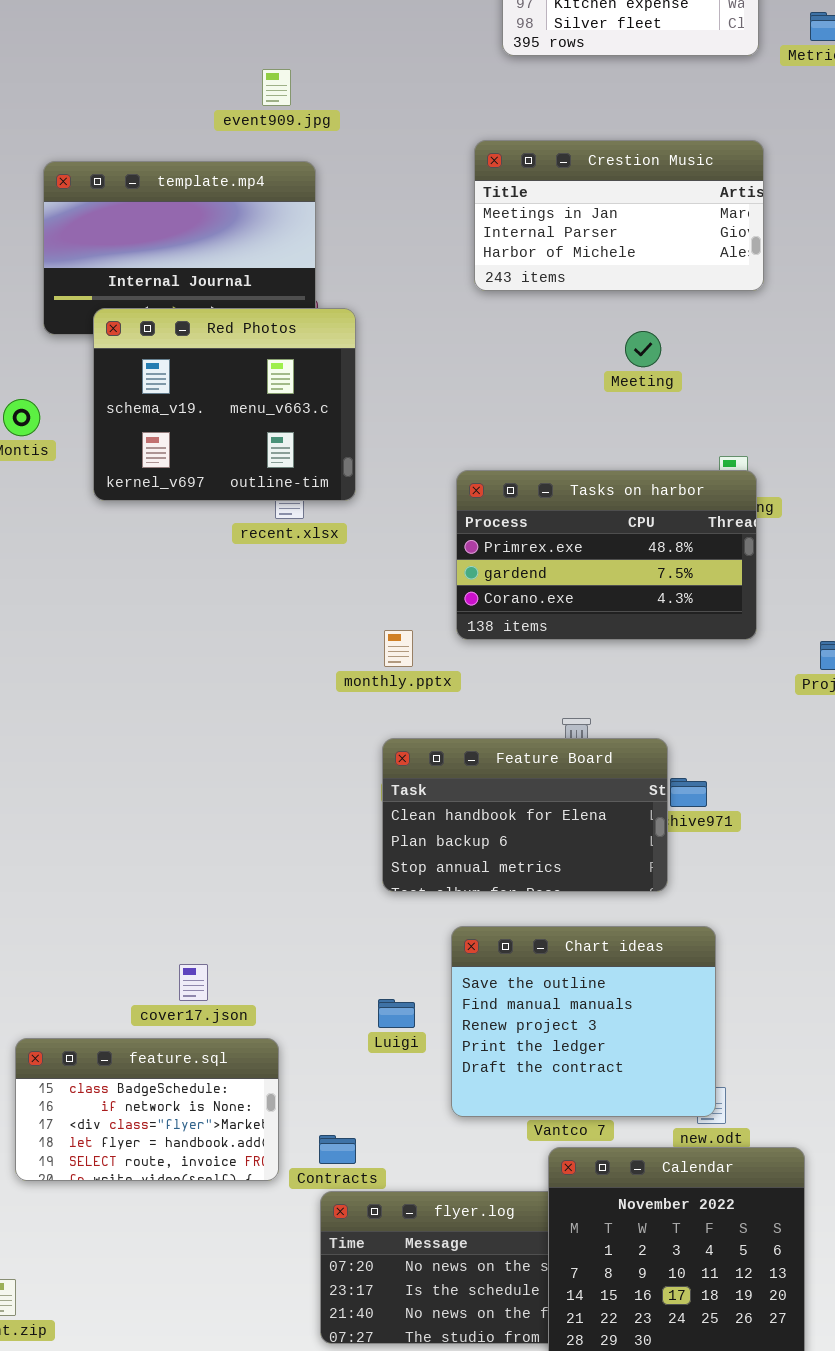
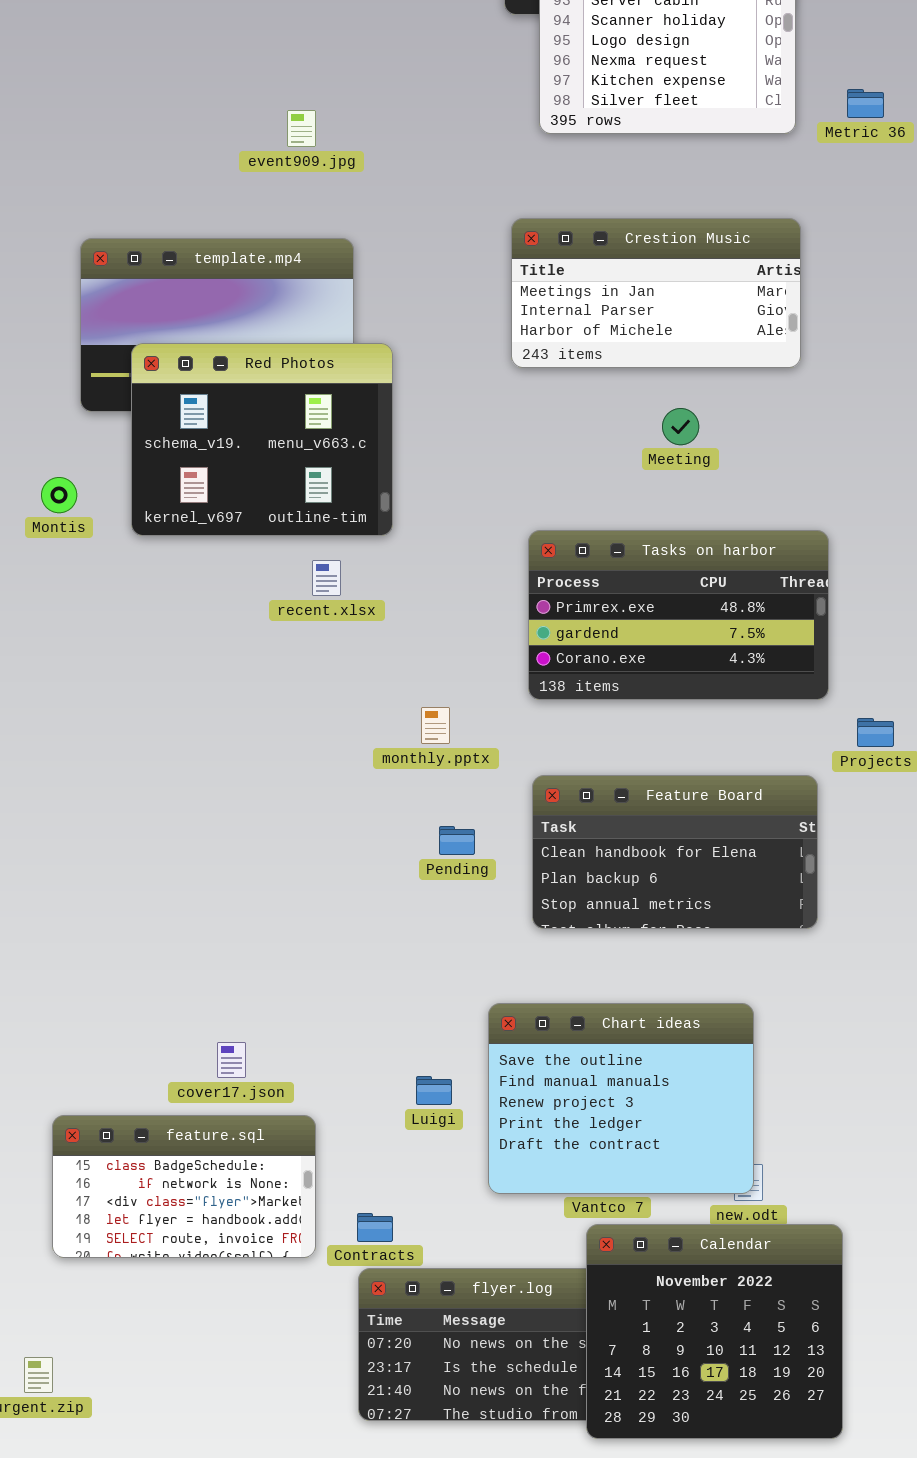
event909.jpg: [262,69,291,106] -> [287,110,316,147], moved
Red Photos: [93,308,356,501] -> [131,343,393,536], moved
Tasks on harbor: [456,470,757,640] -> [528,530,829,700], moved
Feature Board: [382,738,668,892] -> [532,775,818,929], moved

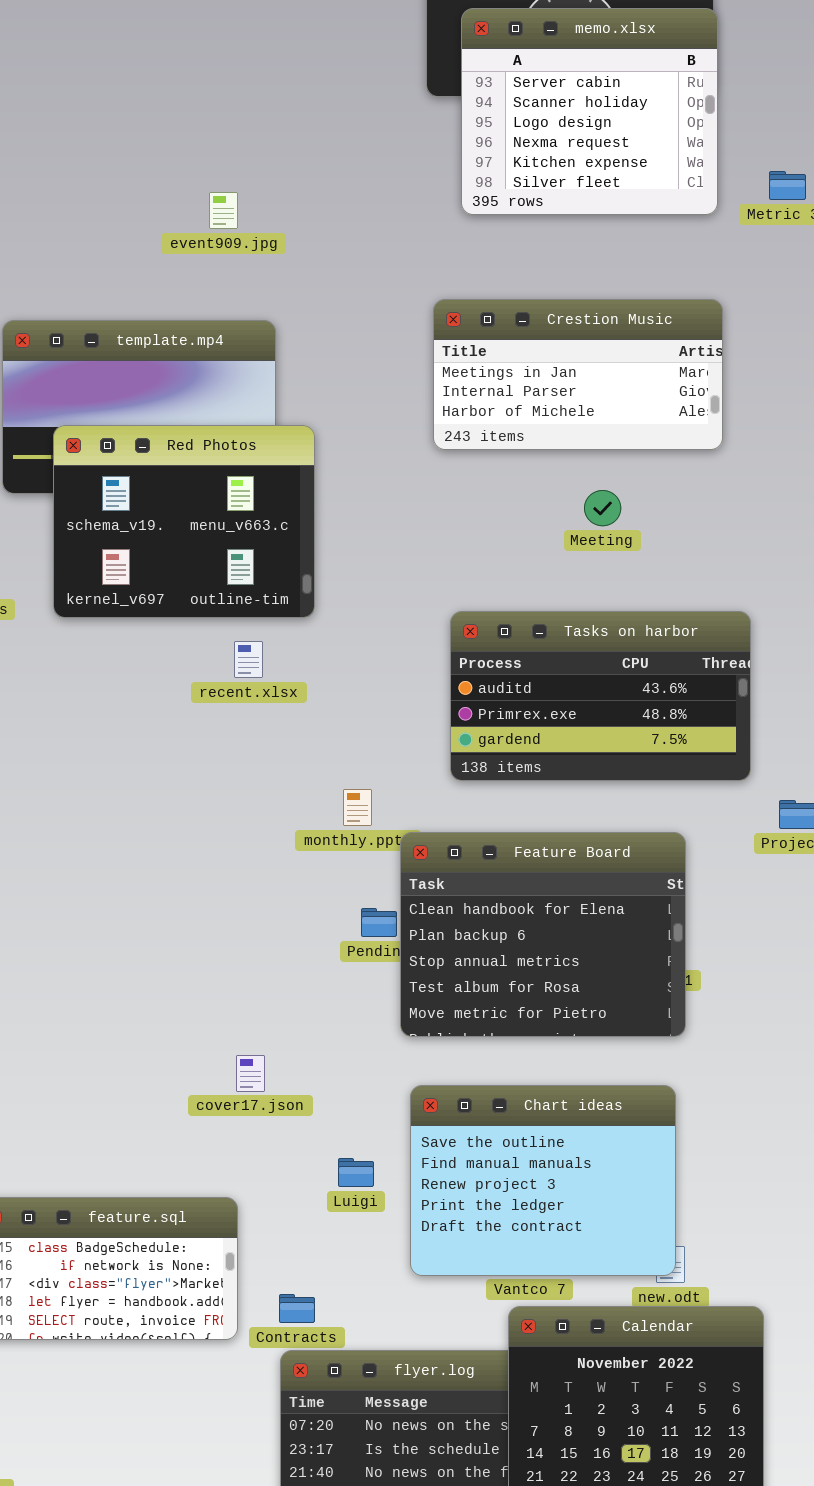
Tasks on harbor: [528,530,829,700] -> [450,611,751,781], scrolled up 1 row
Feature Board: [532,775,818,929] -> [400,832,686,1037], moved, resized
cover17.json: [217,1042,246,1078] -> [236,1055,265,1092], moved

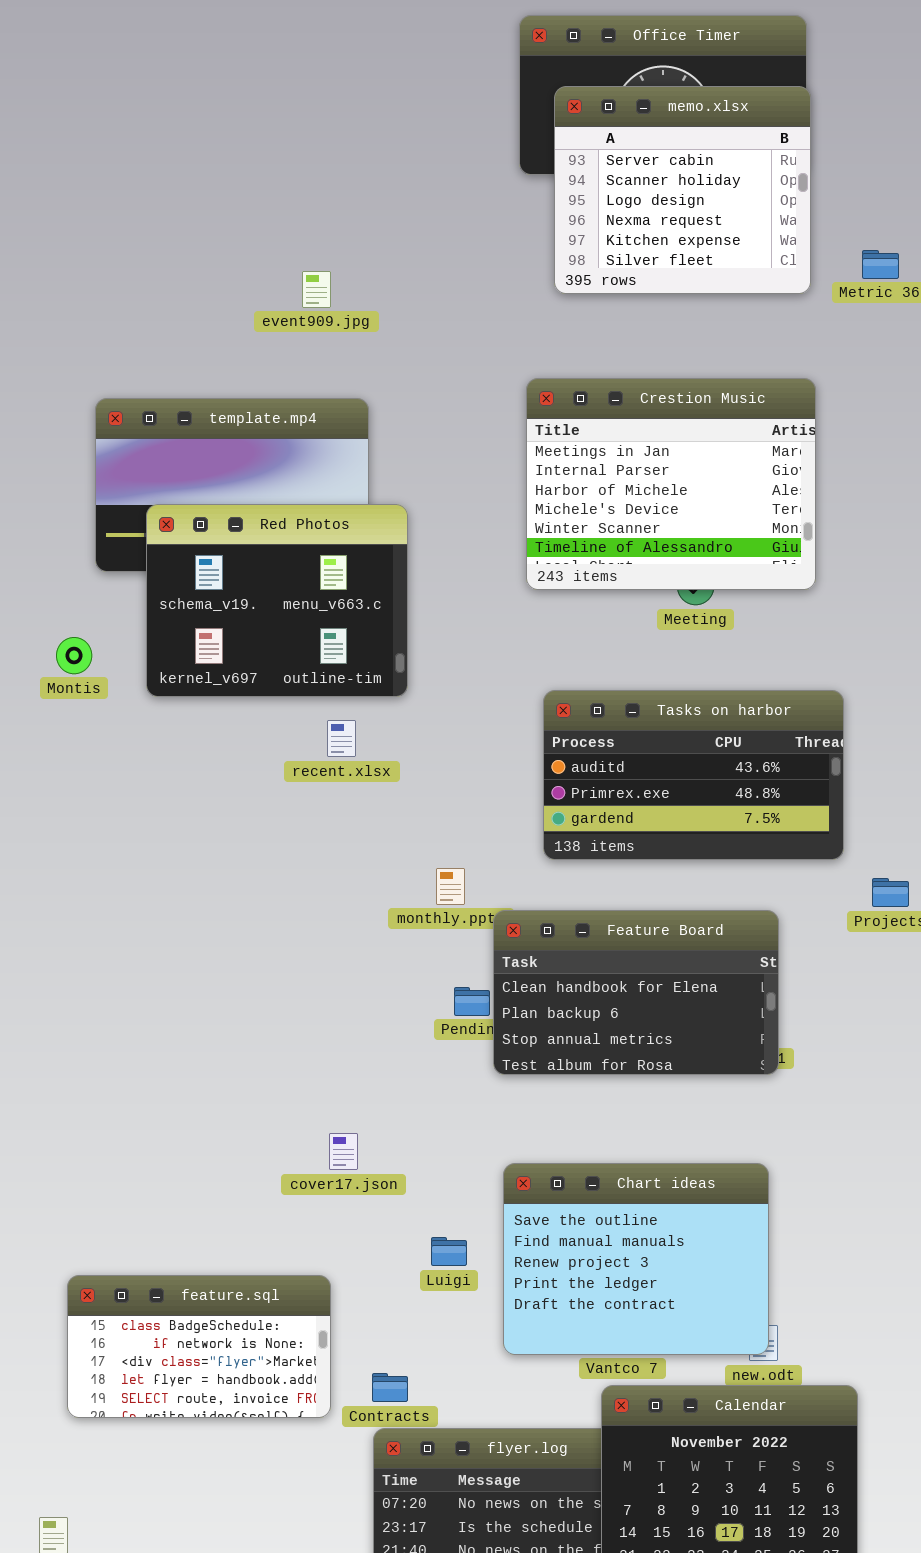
Crestion Music: [433,299,723,450] -> [526,378,816,590], resized
Feature Board: [400,832,686,1037] -> [493,910,779,1075], resized

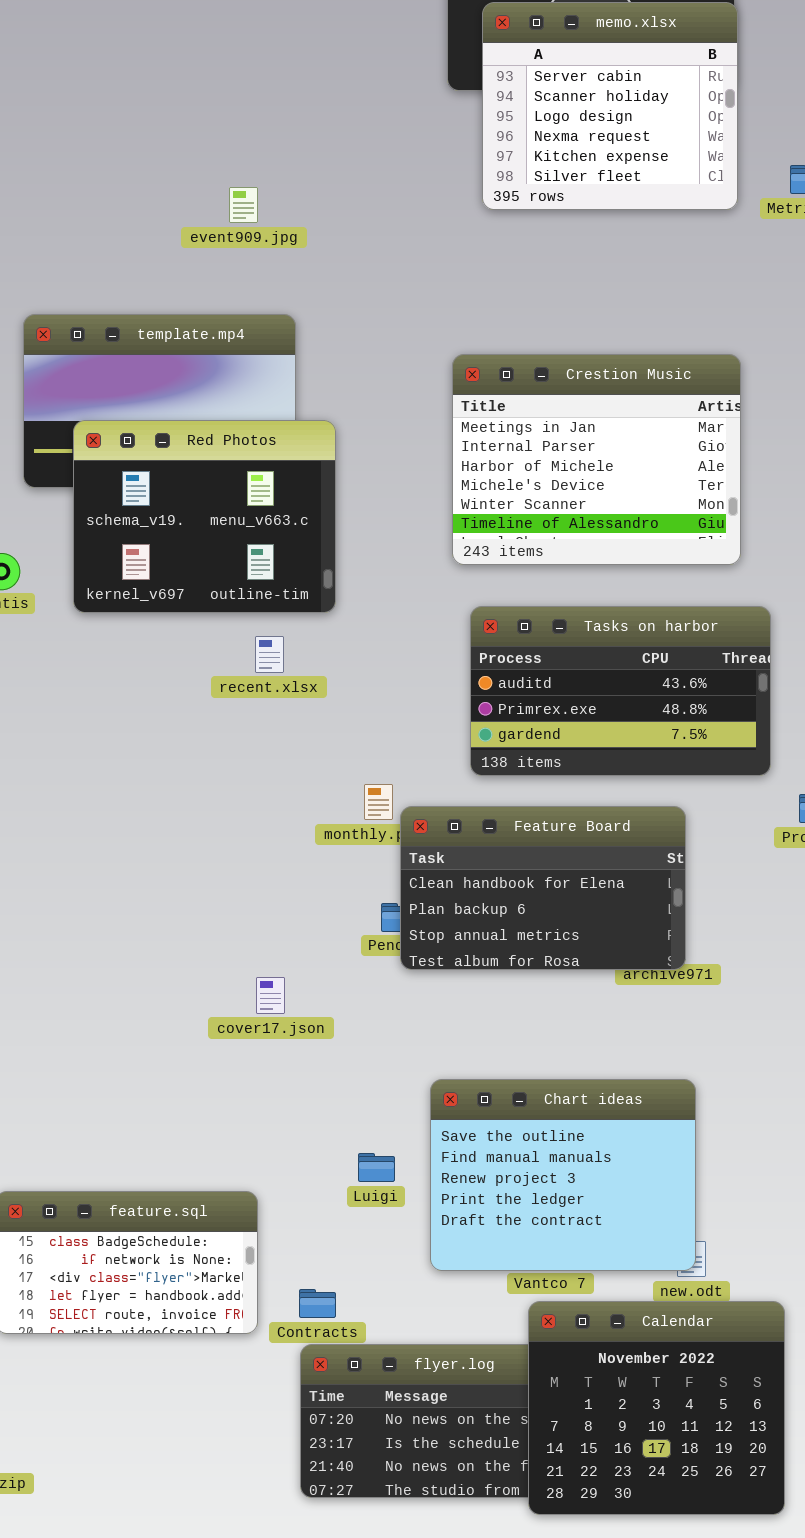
Crestion Music: [526,378,816,590] -> [452,354,741,565], moved
Feature Board: [493,910,779,1075] -> [400,806,686,970], moved
cover17.json: [329,1133,358,1170] -> [256,977,285,1014], moved

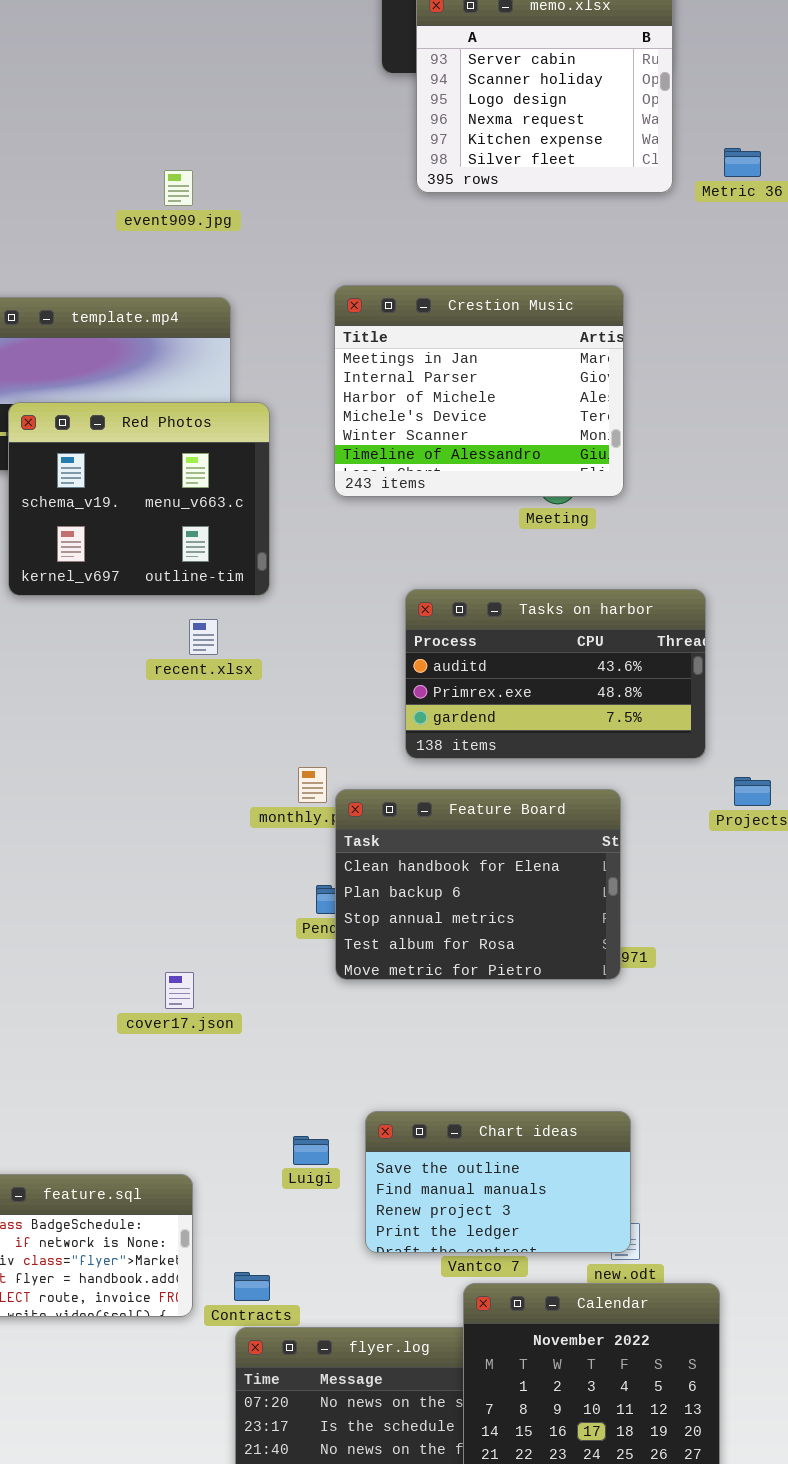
Crestion Music: [452,354,741,565] -> [334,285,624,497], moved
Feature Board: [400,806,686,970] -> [335,789,621,980], resized
cover17.json: [256,977,285,1014] -> [165,972,194,1009], moved
Chart ideas: [430,1079,696,1271] -> [365,1111,631,1253], resized

